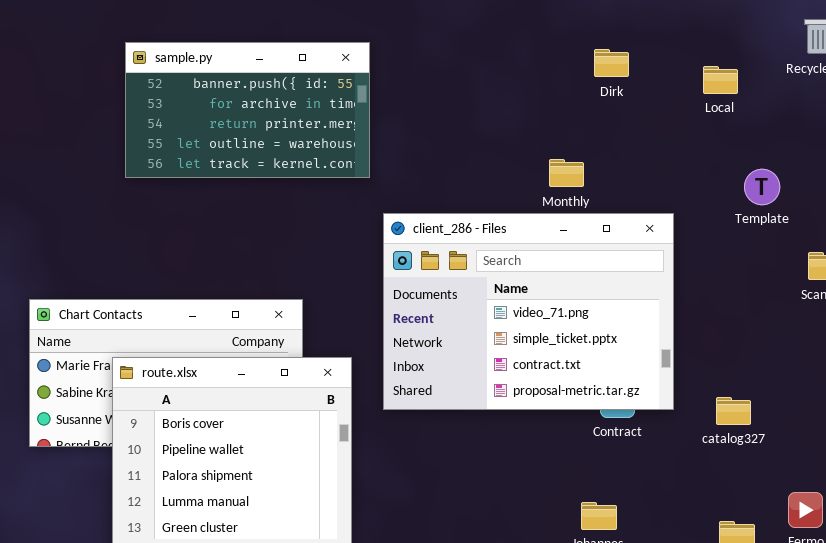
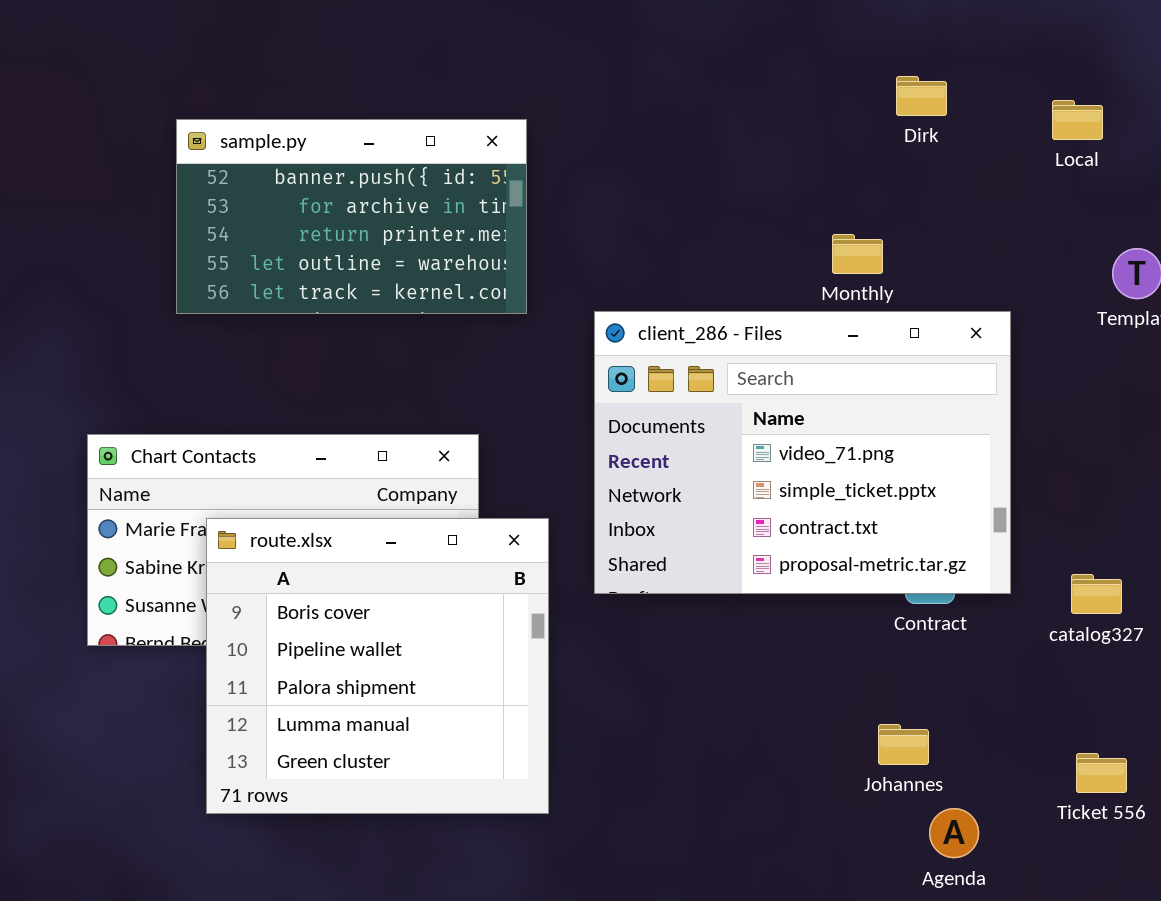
sample.py: [125,42,370,178] -> [176,119,527,314], moved

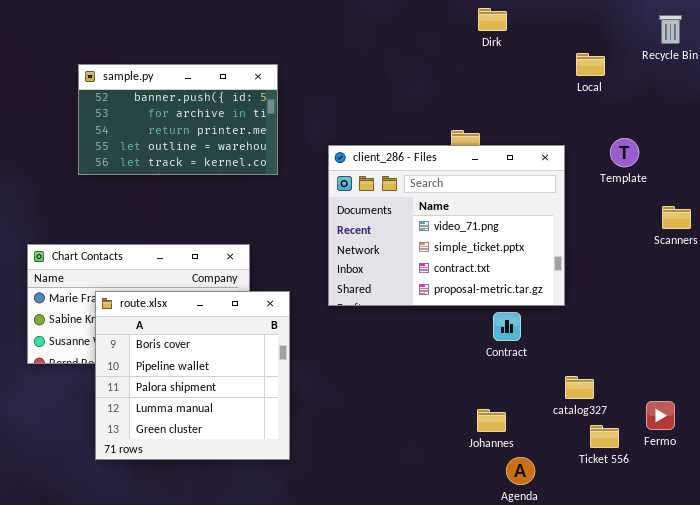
Dirk: [896,76,947,116] -> [478,8,507,31], moved
client_286 - Files: [594,311,1011,594] -> [328,145,565,306], moved
catalog327: [1071,574,1122,614] -> [565,376,594,399], moved

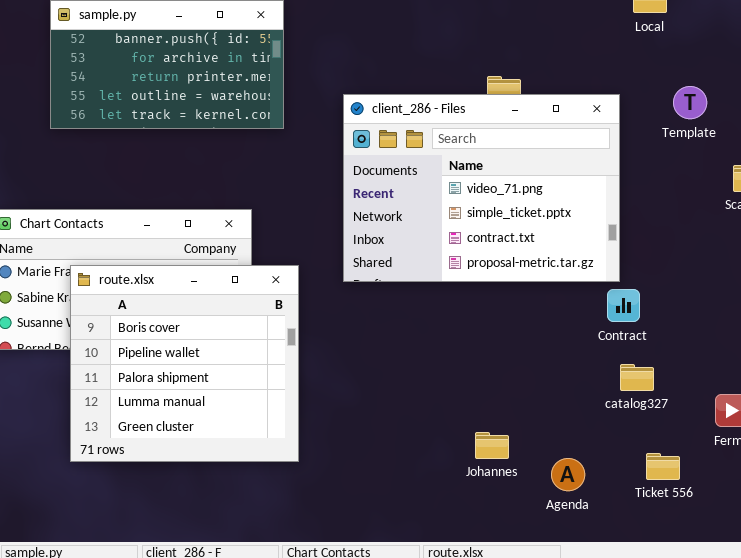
Contract: [493,312,521,341] -> [607,289,640,322], moved
Johannes: [477,409,506,432] -> [475,432,509,459], moved
Ticket 556: [590,425,619,448] -> [646,453,680,480], moved

